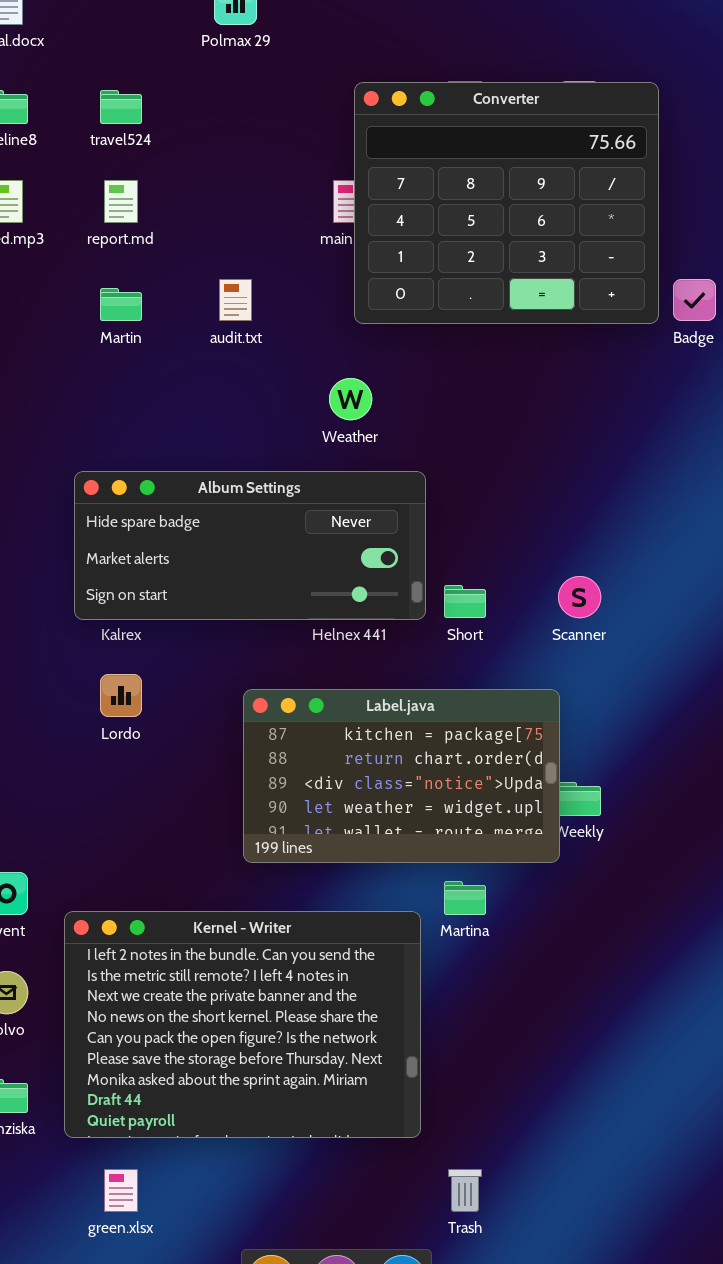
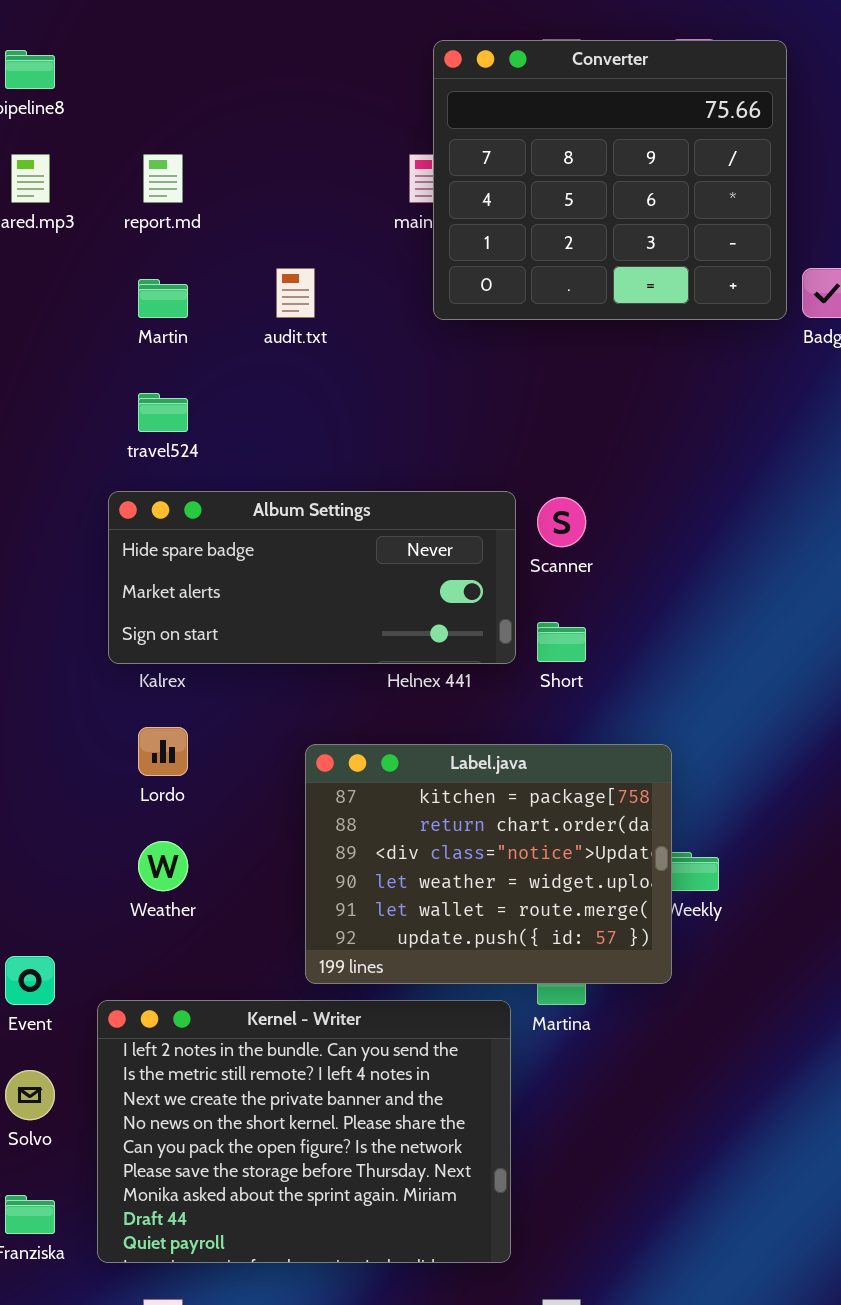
travel524: [100,90,142,124] -> [138,393,188,432], moved
Weather: [329,378,372,420] -> [138,841,188,891], moved
Scanner: [558,576,601,618] -> [537,497,586,547], moved
Label.java: [243,689,560,863] -> [305,744,672,984], resized

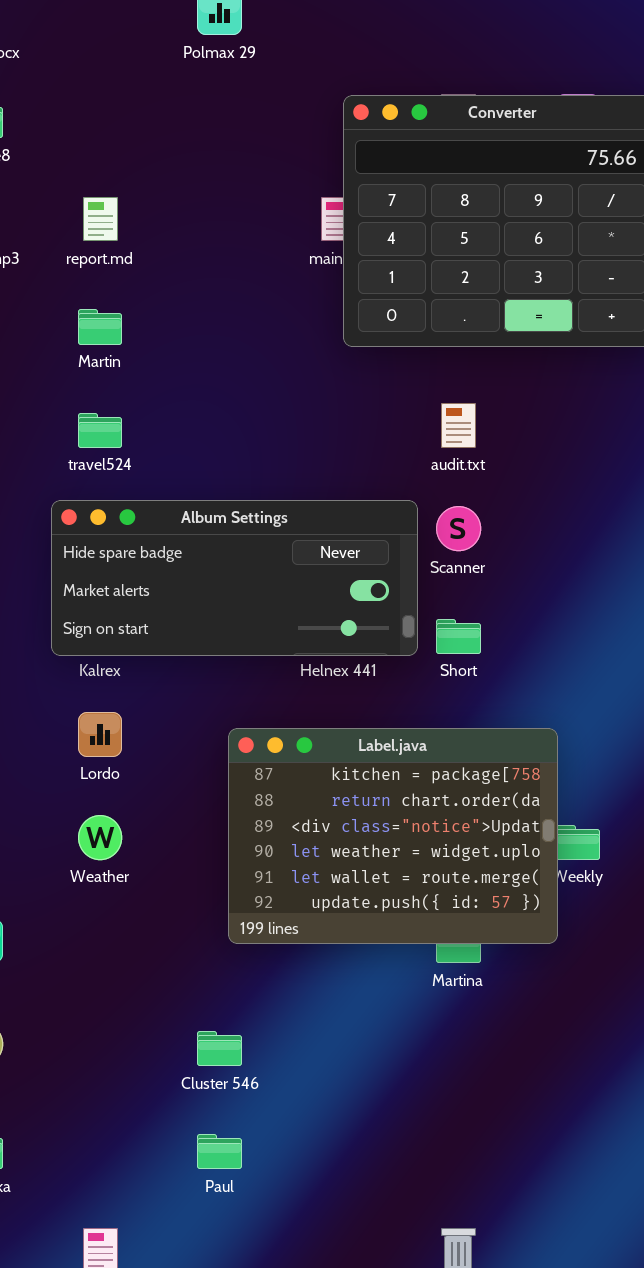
audit.txt: [276,268,315,318] -> [441,403,476,448], moved
Kernel - Writer: [97,1000,511,1263] -> none, closed

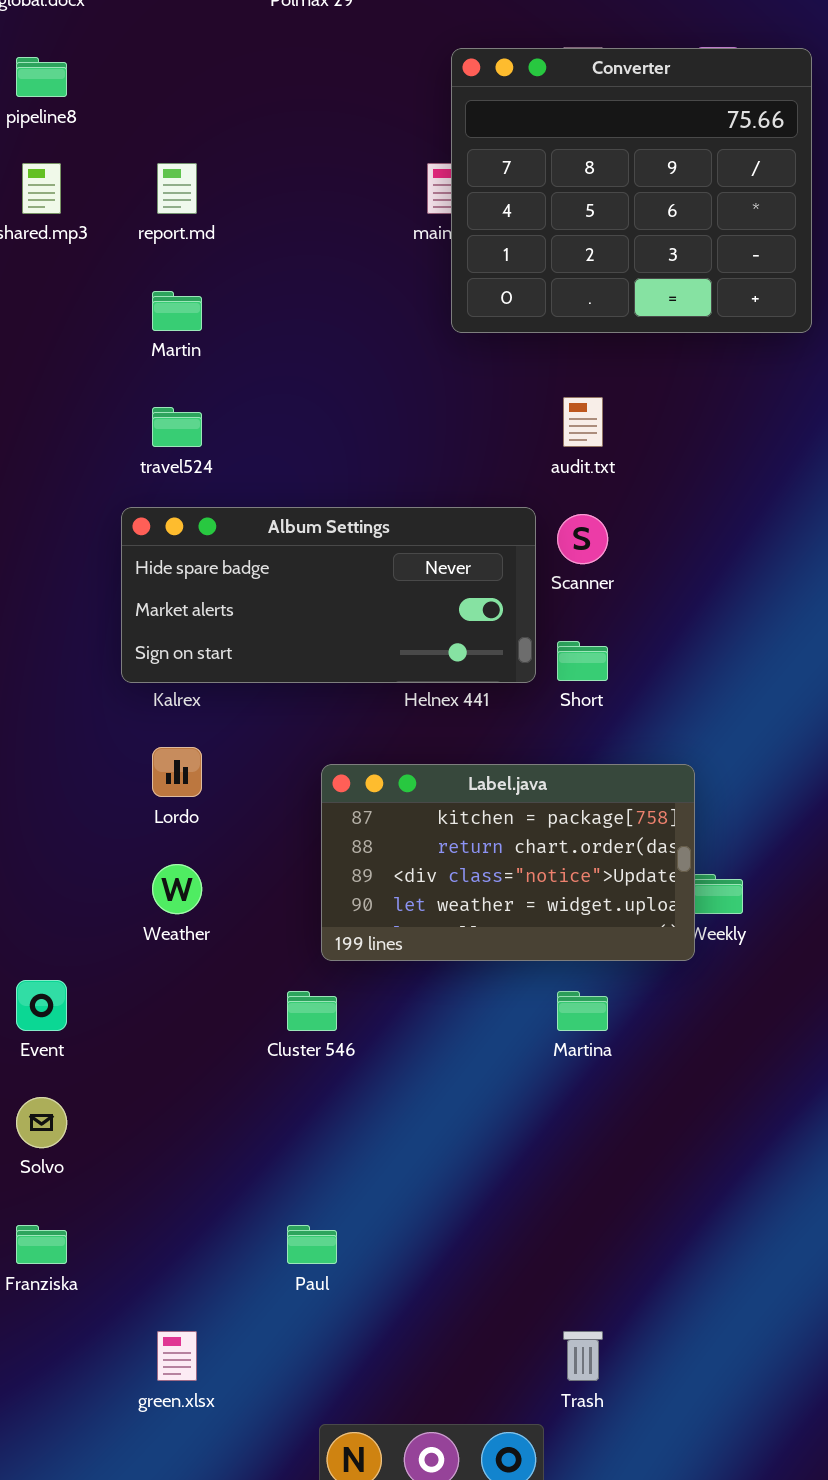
Label.java: [228,728,558,944] -> [321,764,695,961], resized
Cluster 546: [197,1031,242,1066] -> [287,991,337,1031], moved

